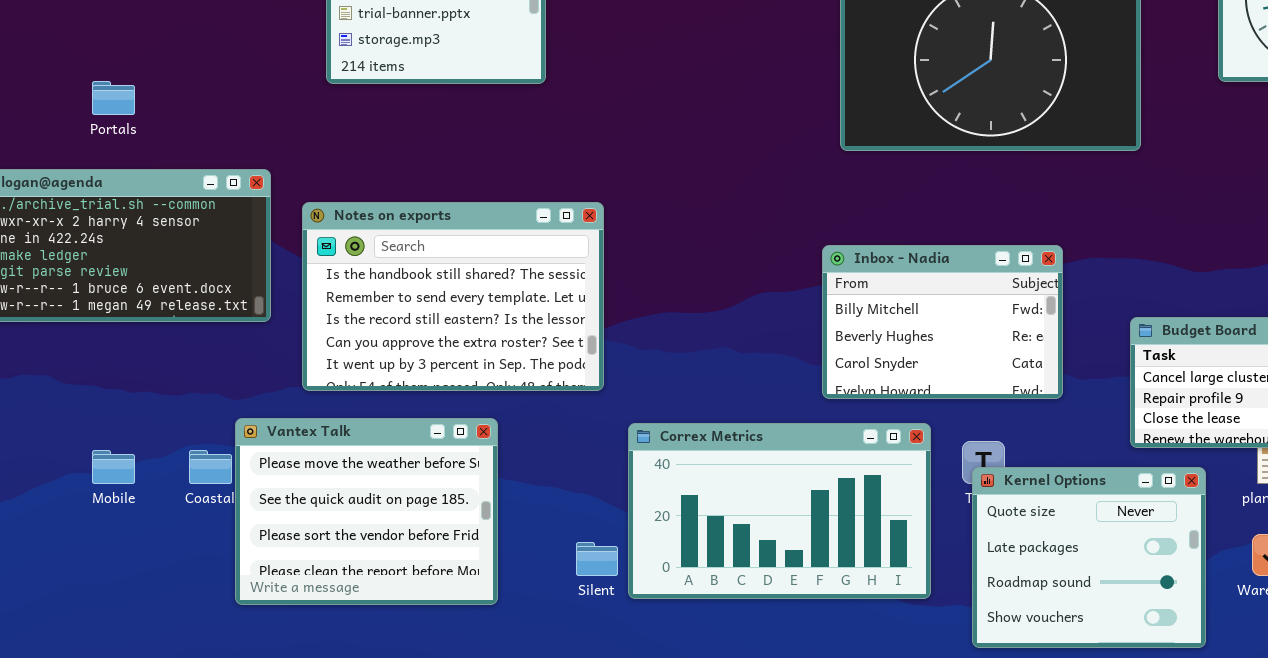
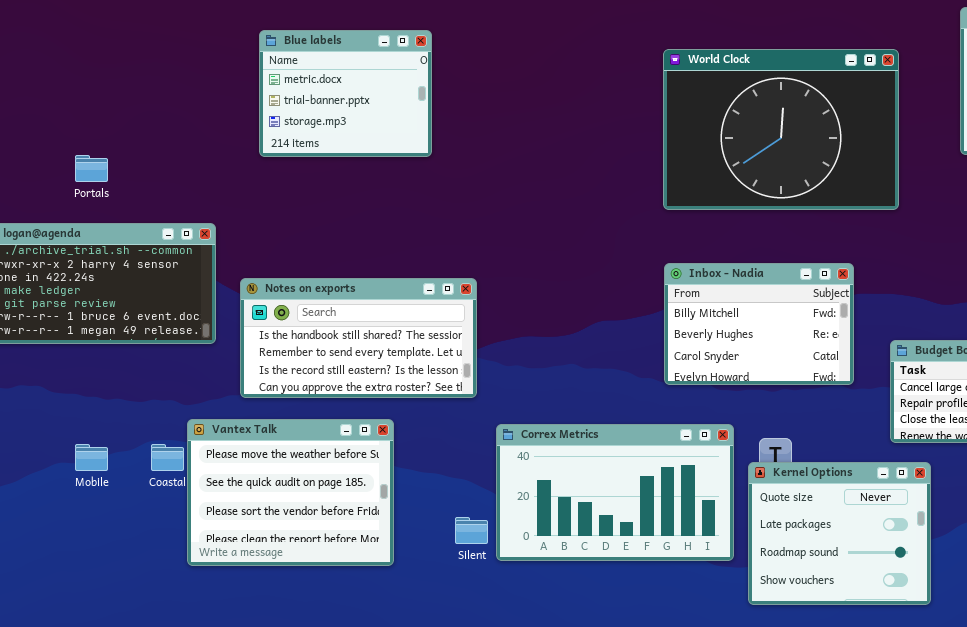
Notes on exports: [302,202,604,391] -> [240,278,477,398], resized
Inbox - Nadia: [822,245,1063,399] -> [664,263,854,385], moved
Kernel Options: [972,467,1206,648] -> [748,462,931,605], moved

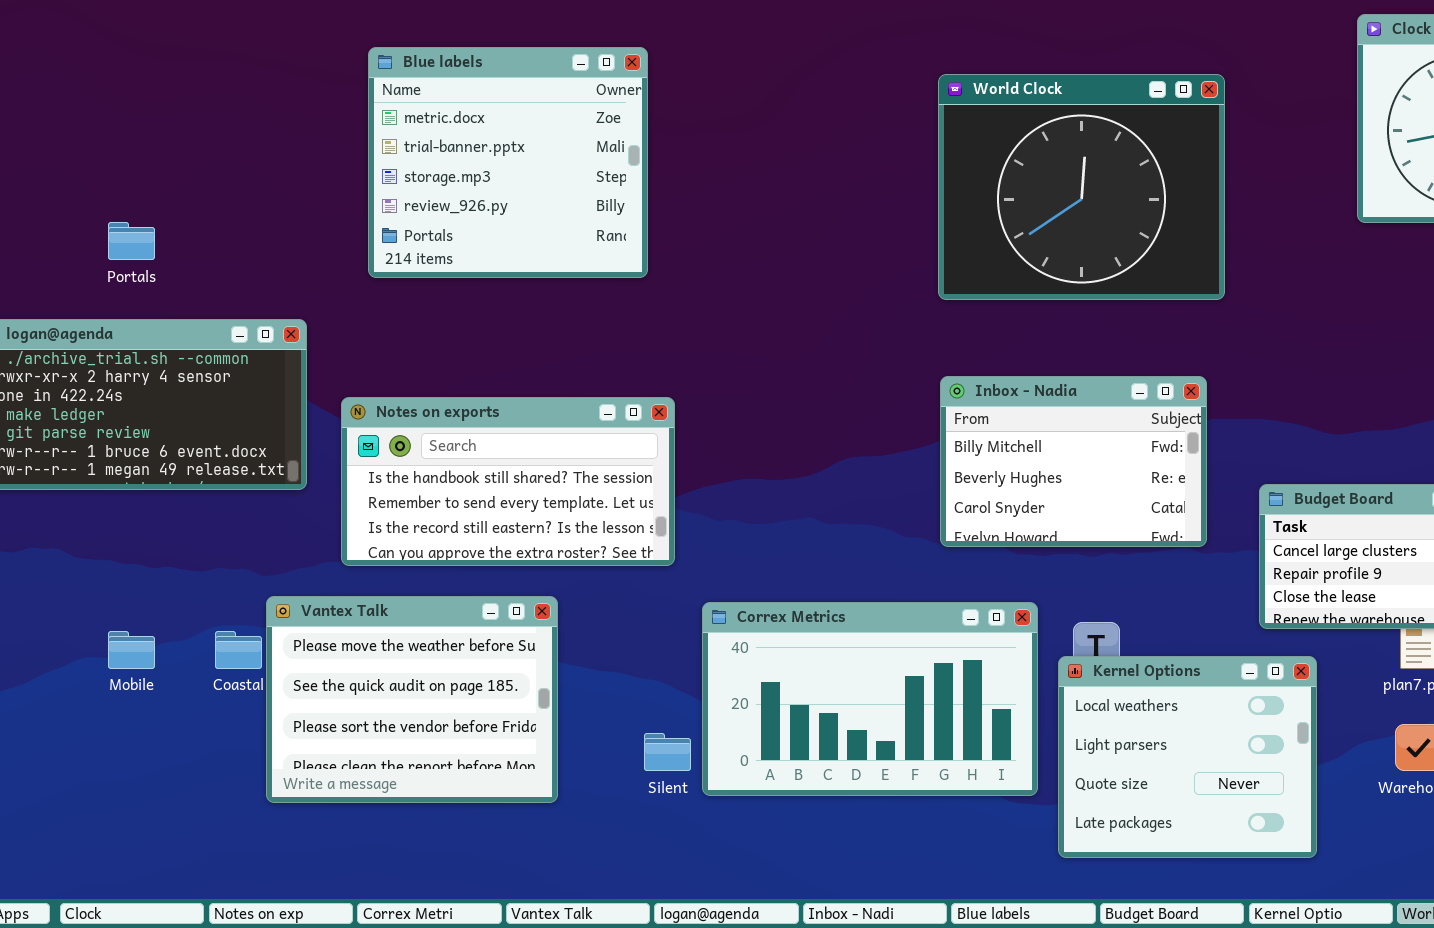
Blue labels: [259,30,432,157] -> [368,47,648,278], resized
World Clock: [663,49,899,210] -> [938,74,1225,300], resized
Kernel Options: [748,462,931,605] -> [1058,656,1317,858], scrolled up 2 rows

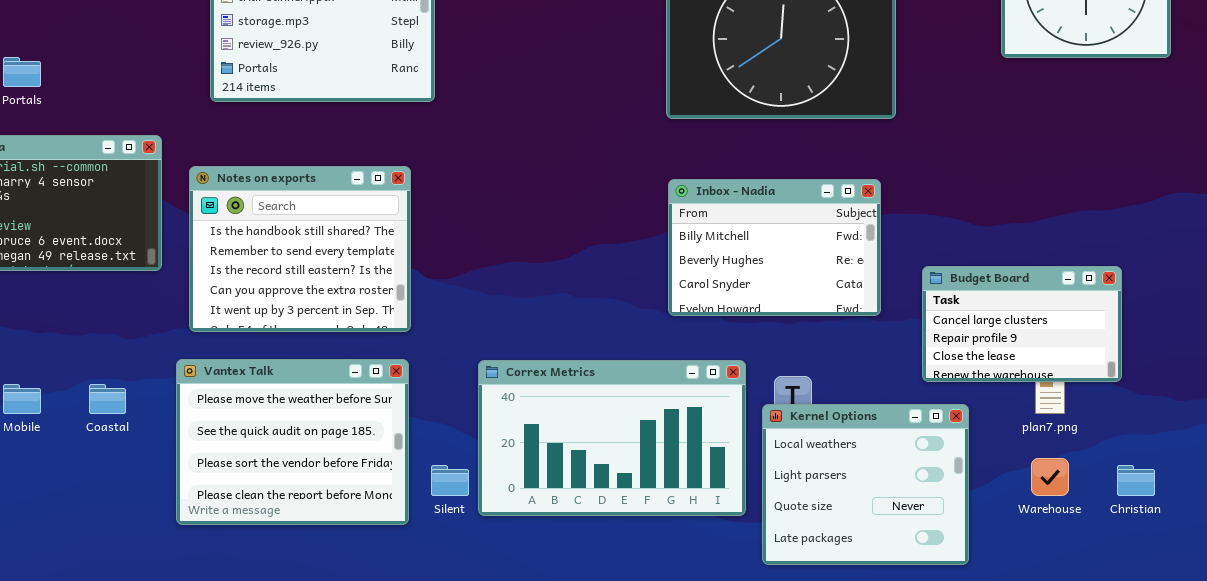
Notes on exports: [341,397,675,566] -> [189,166,411,332], resized
Vantex Talk: [266,596,558,803] -> [176,359,409,525], moved

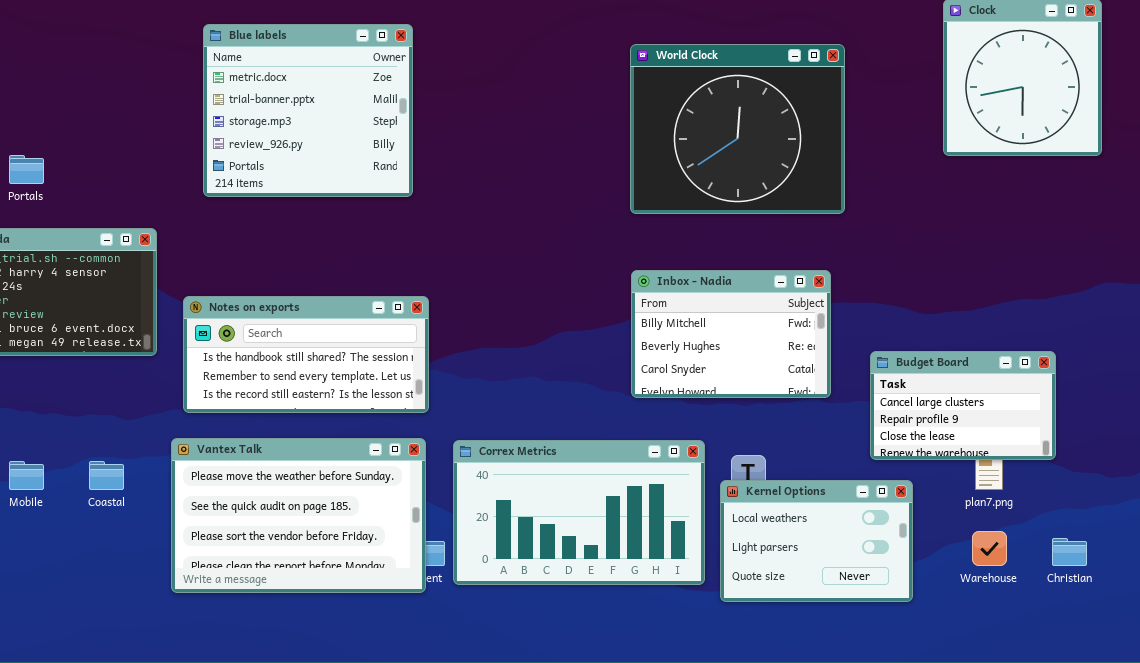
Notes on exports: [189,166,411,332] -> [183,296,429,413], resized
Vantex Talk: [176,359,409,525] -> [171,438,426,593], resized
Kernel Options: [762,404,969,565] -> [720,480,913,602], resized

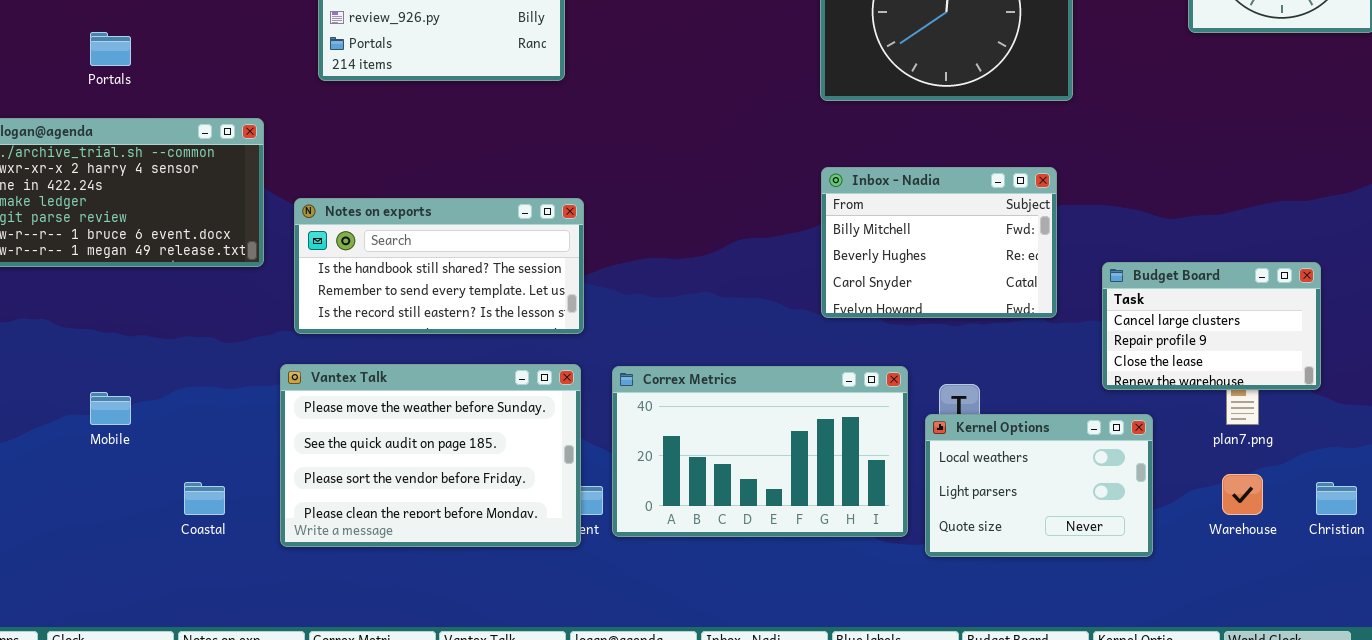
Coastal: [89,461,124,490] -> [184,482,225,515], moved

